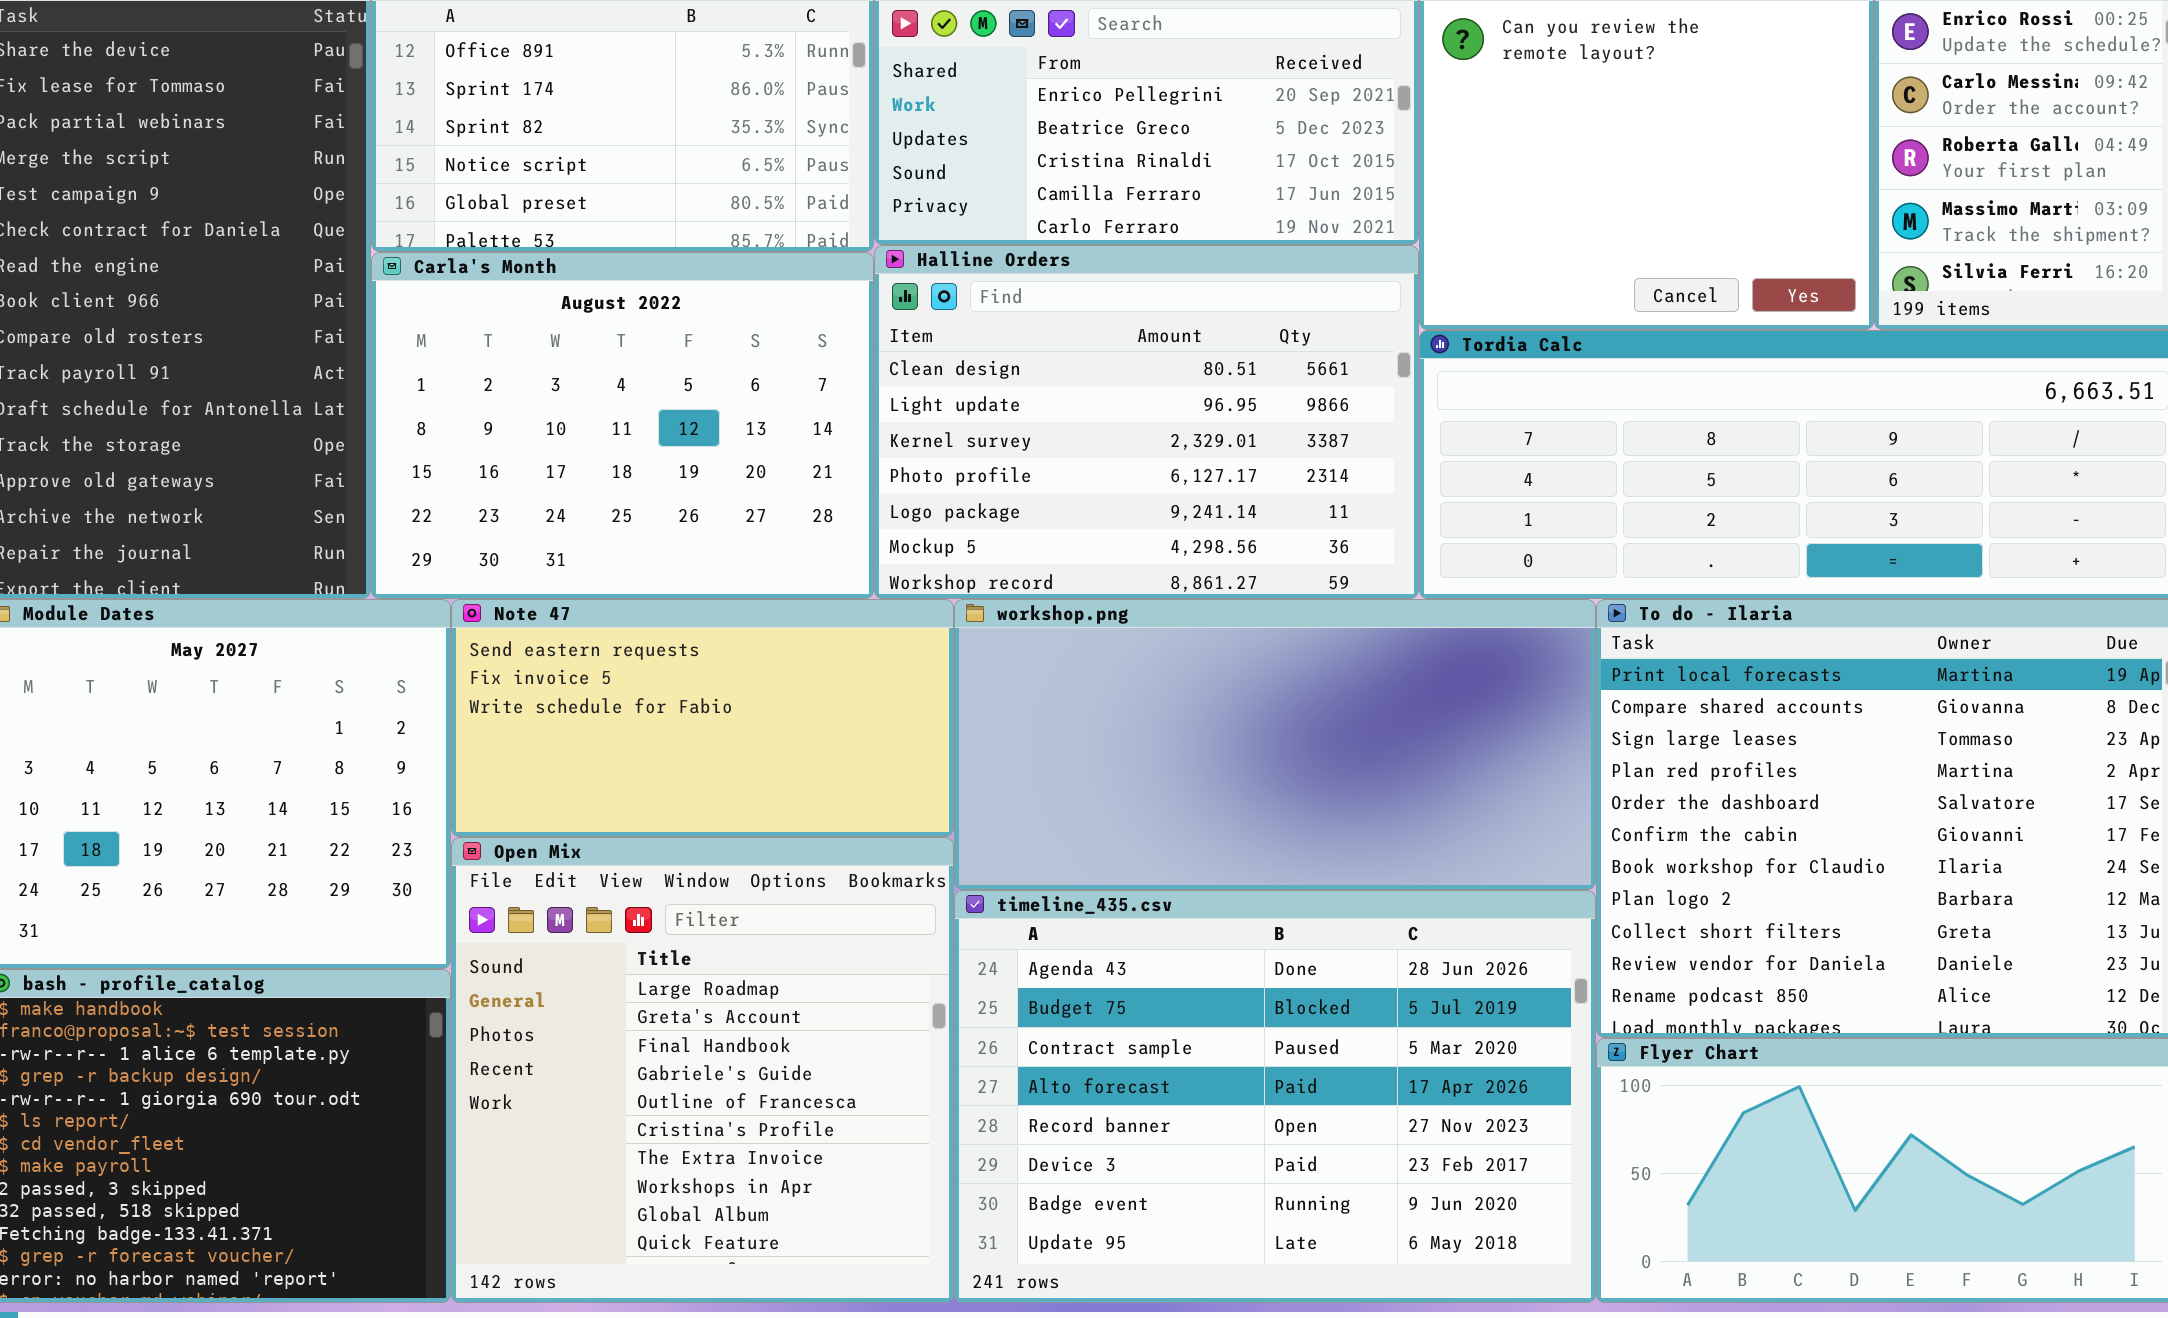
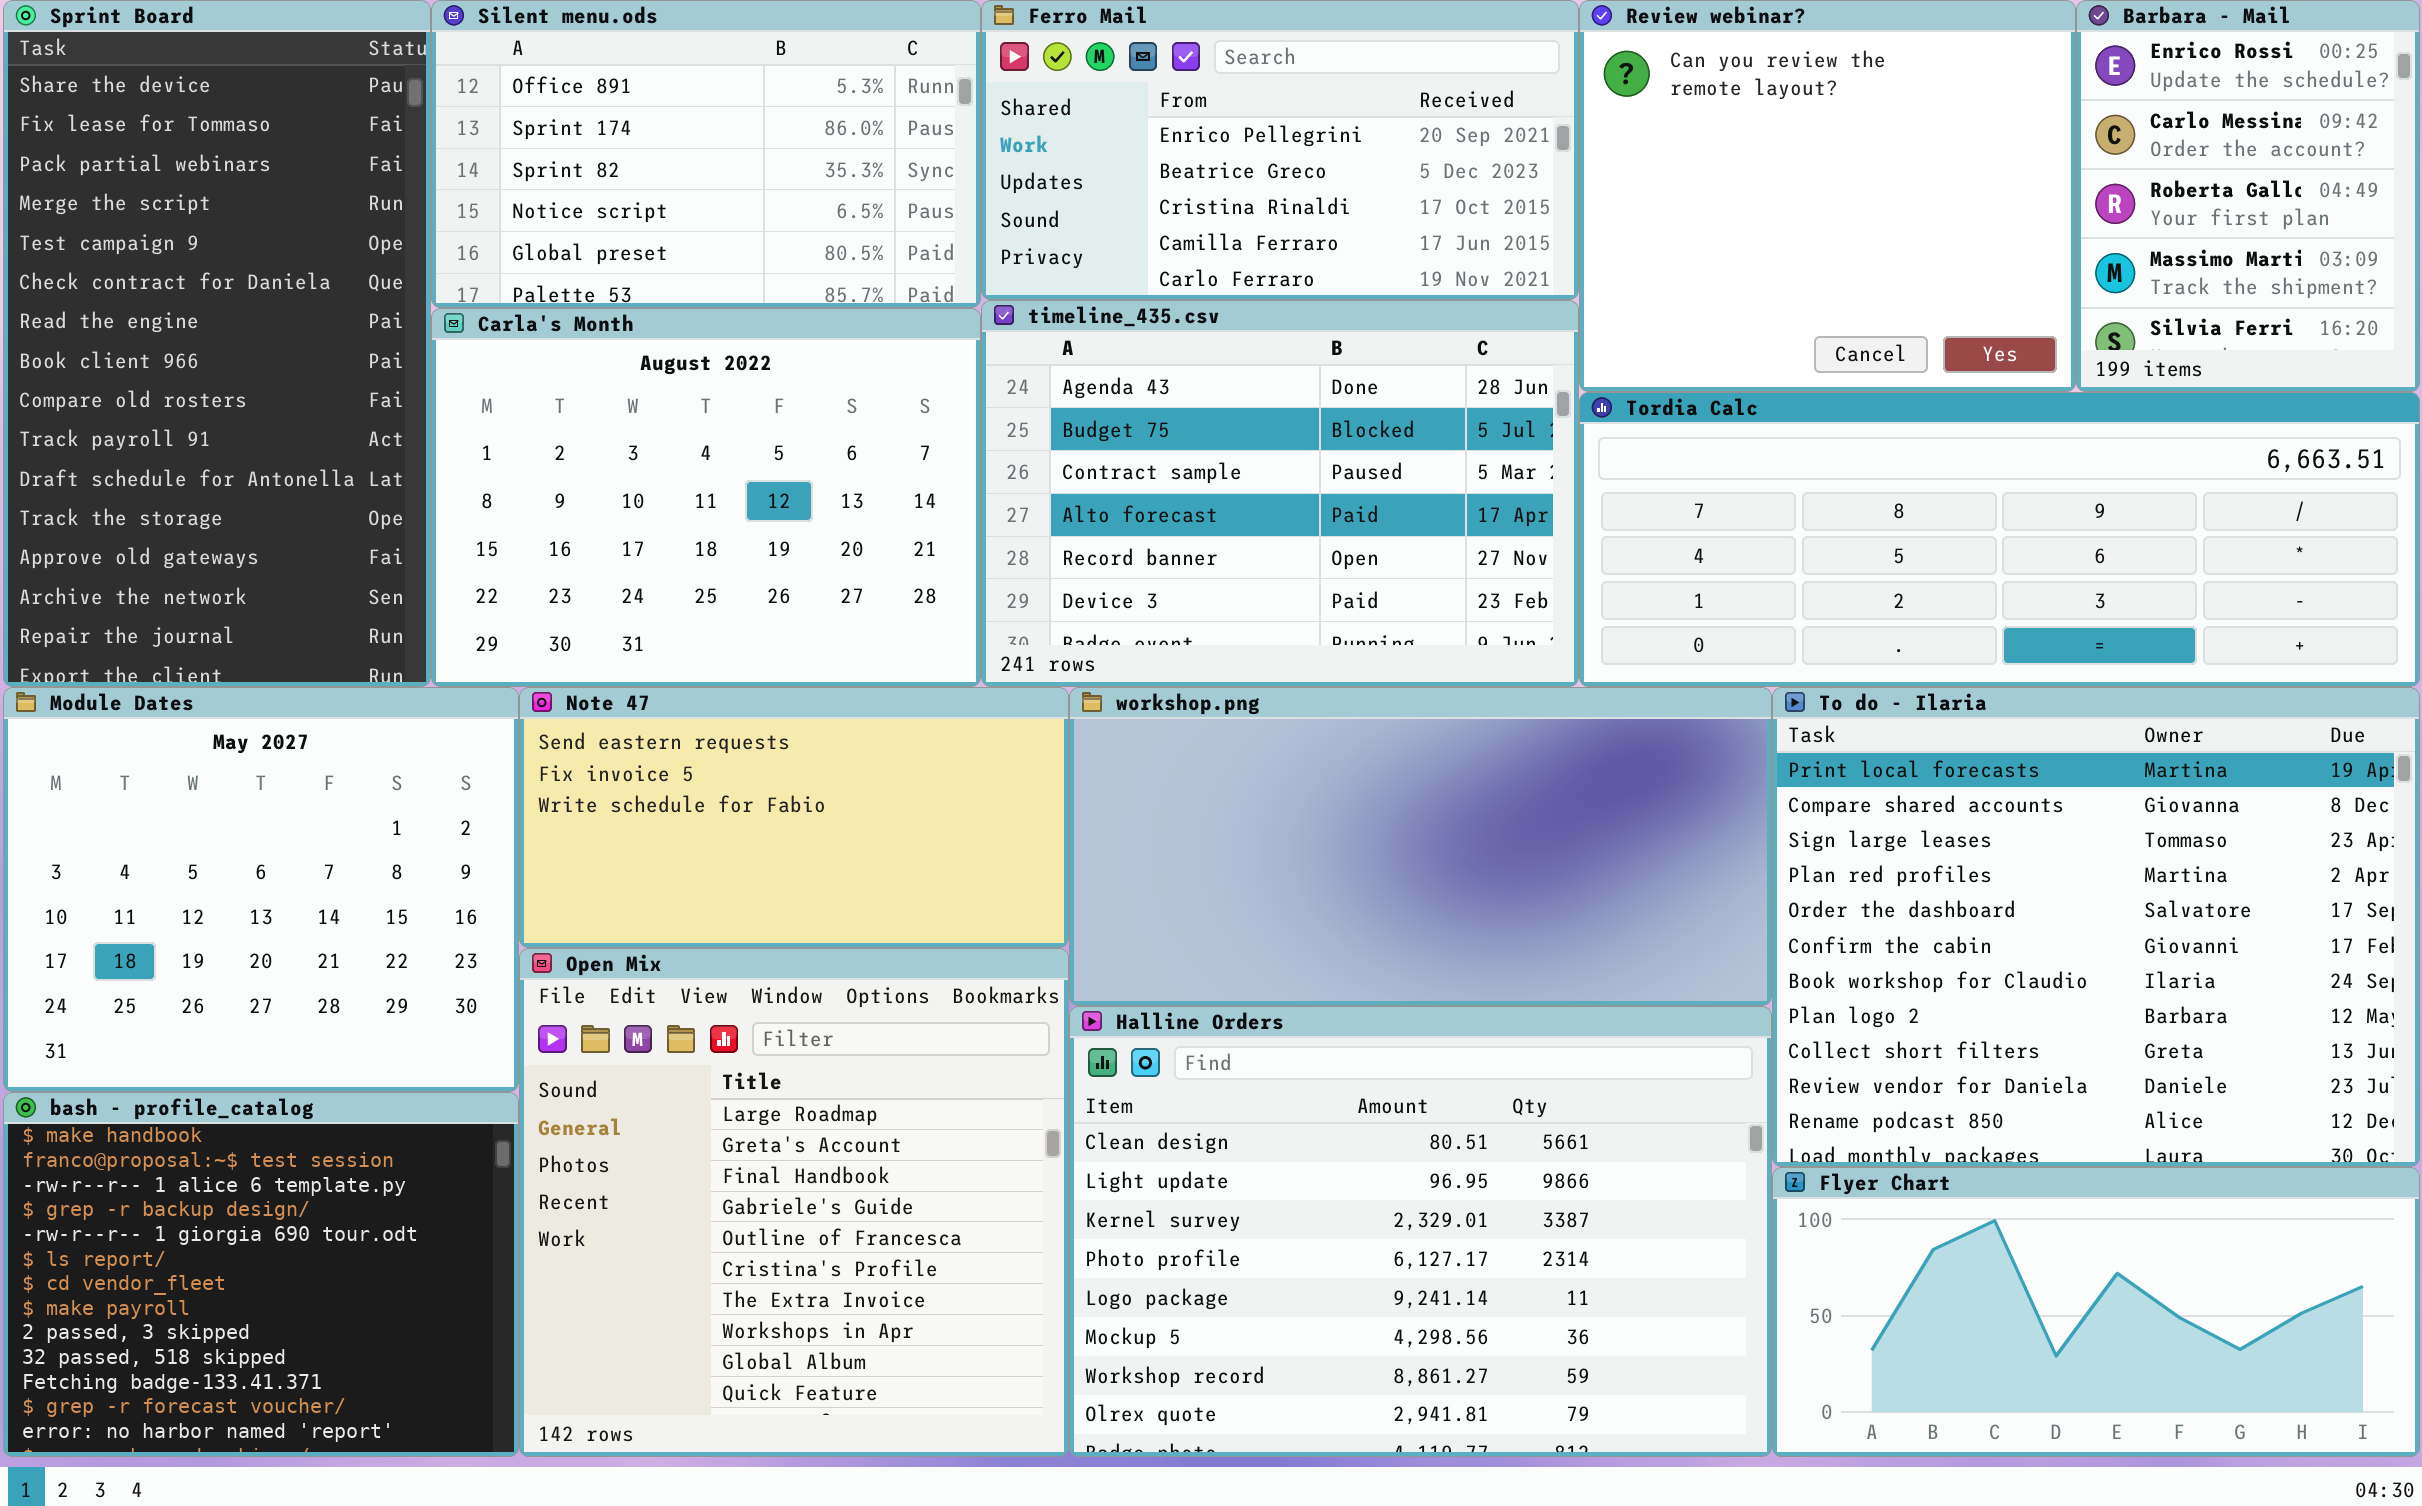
Halline Orders: [874,245,1419,599] -> [1069,1006,1772,1457], moved, resized
timeline_435.csv: [954,890,1596,1303] -> [981,300,1579,687], moved, resized

